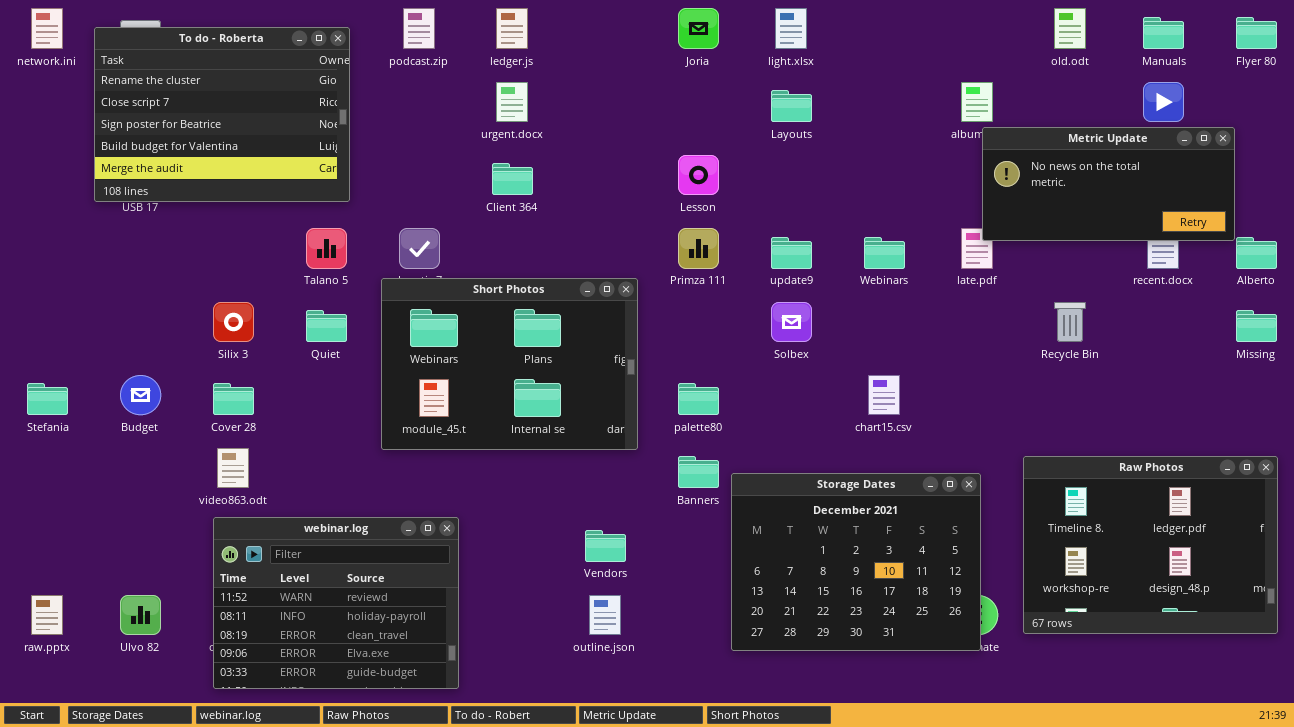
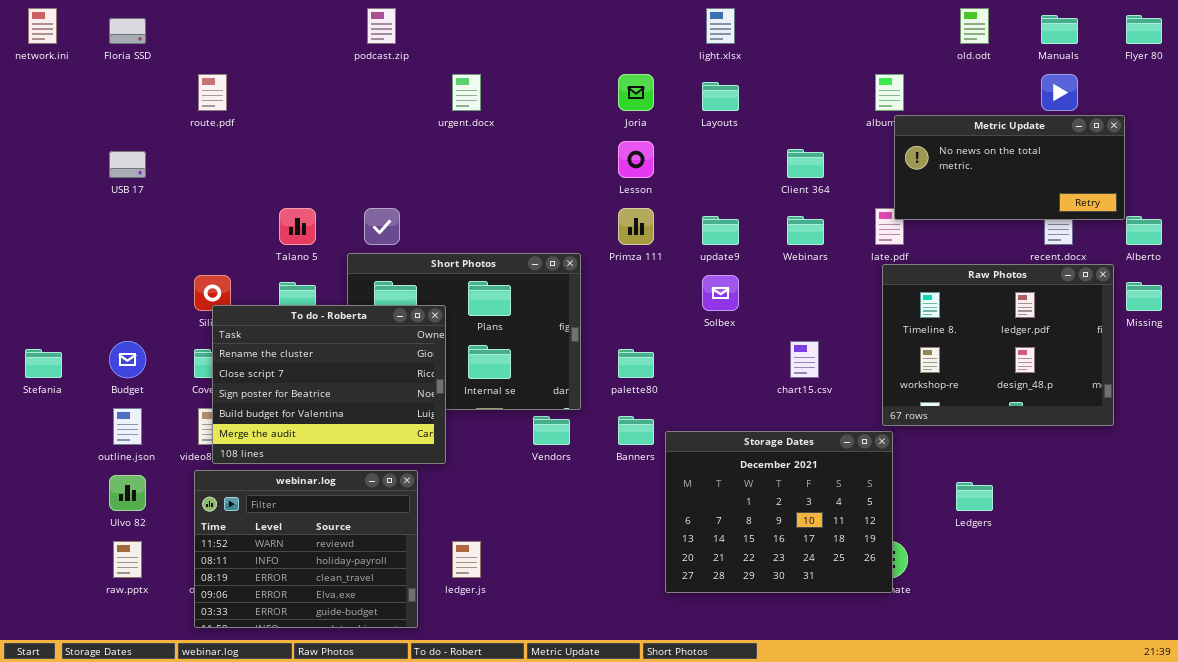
ledger.js: [496,8,528,49] -> [452,541,481,578], moved
Joria: [678,8,719,49] -> [618,74,654,111], moved
To do - Roberta: [94,27,350,202] -> [212,305,446,464], moved
Client 364: [492,163,533,195] -> [787,149,824,178], moved
Raw Photos: [1023,456,1278,634] -> [882,264,1114,426], moved
Vendors: [585,530,626,562] -> [533,416,570,445], moved
raw.pptx: [31,595,63,635] -> [113,541,142,578], moved
Ulvo 82: [120,595,161,635] -> [109,475,146,511], moved
outline.json: [589,595,621,635] -> [113,408,142,445], moved

